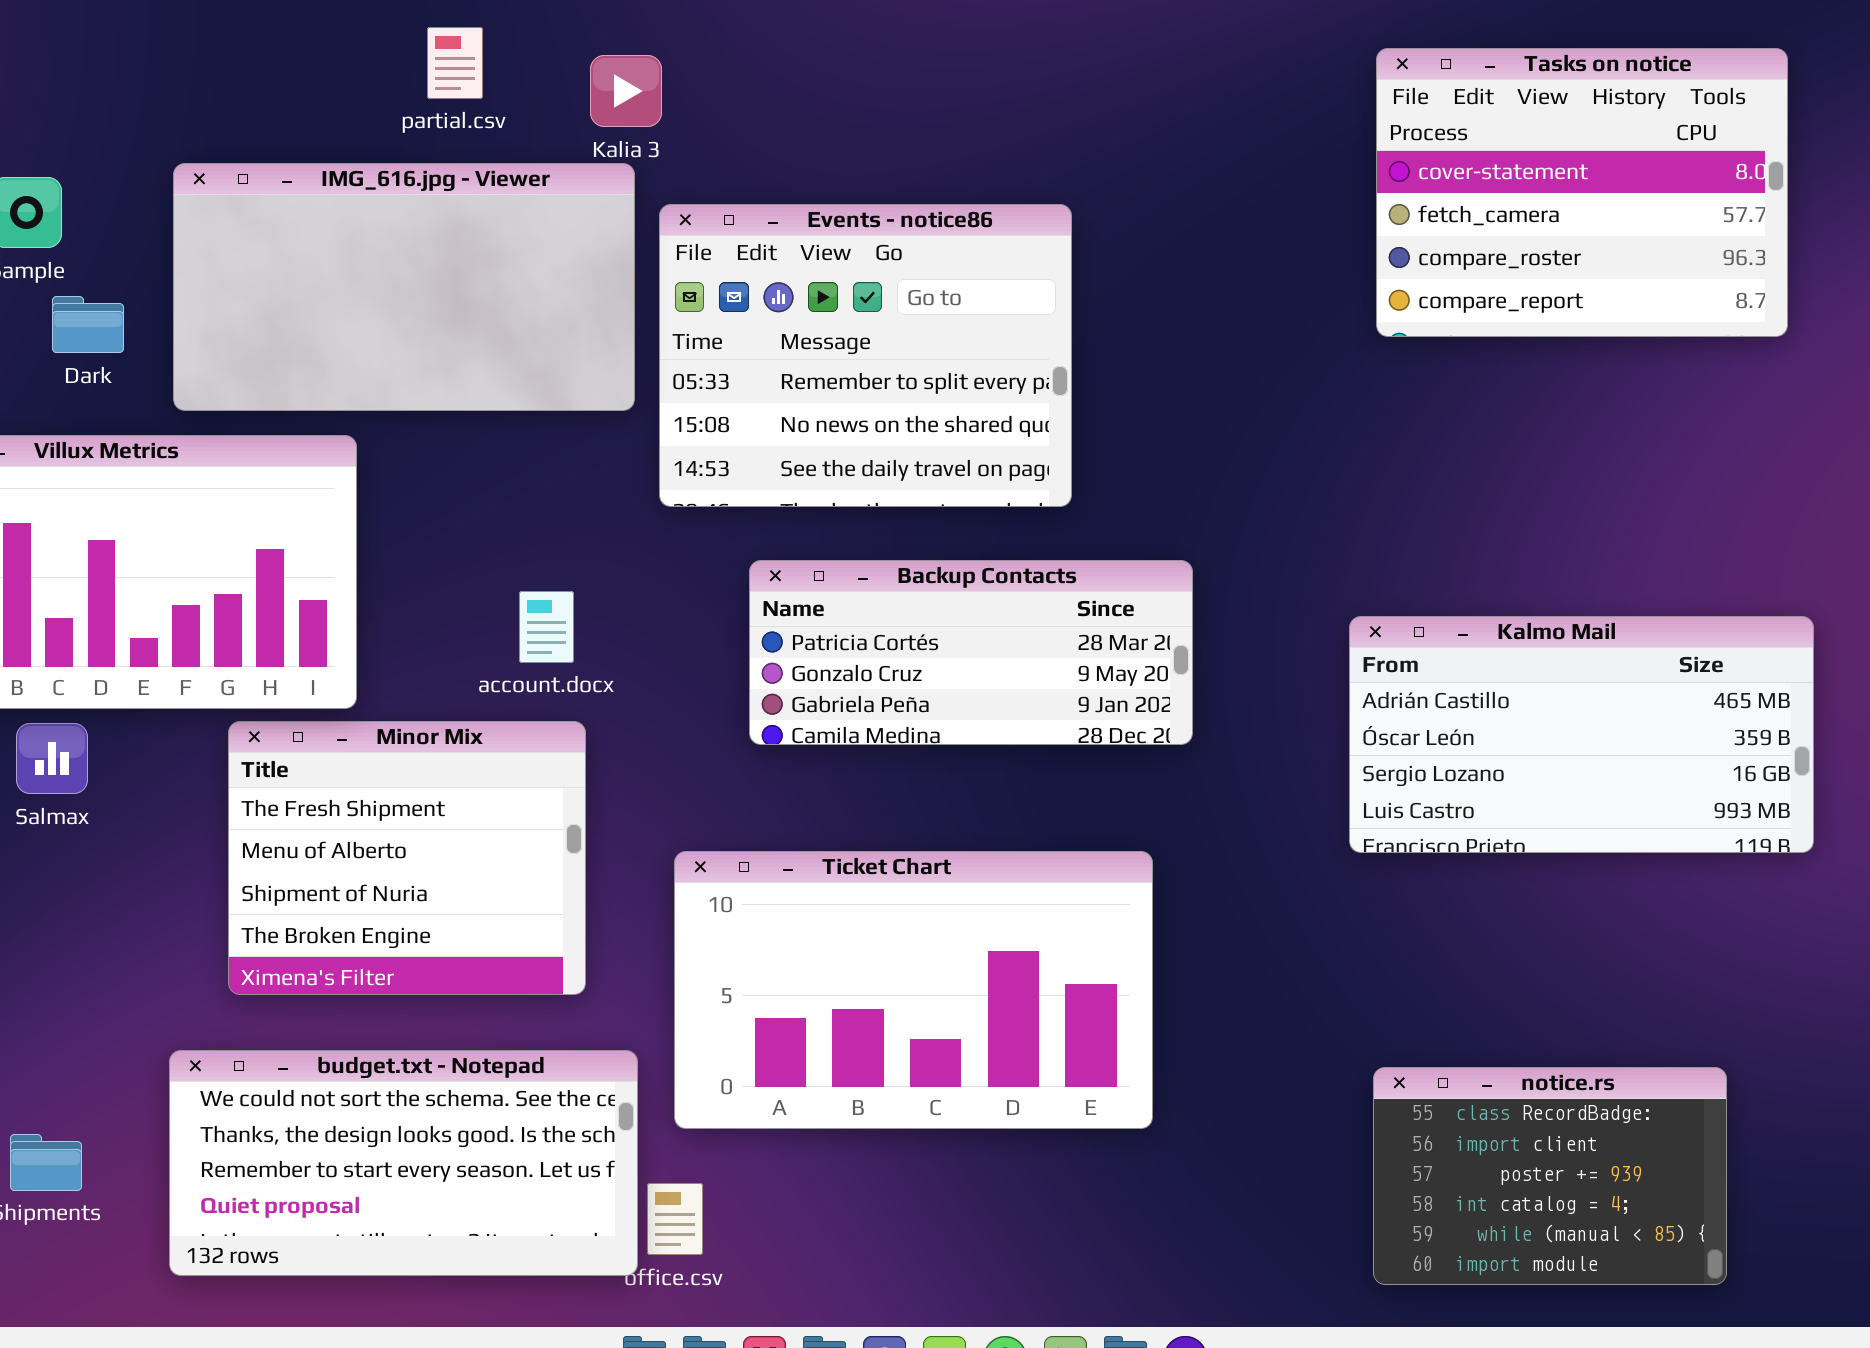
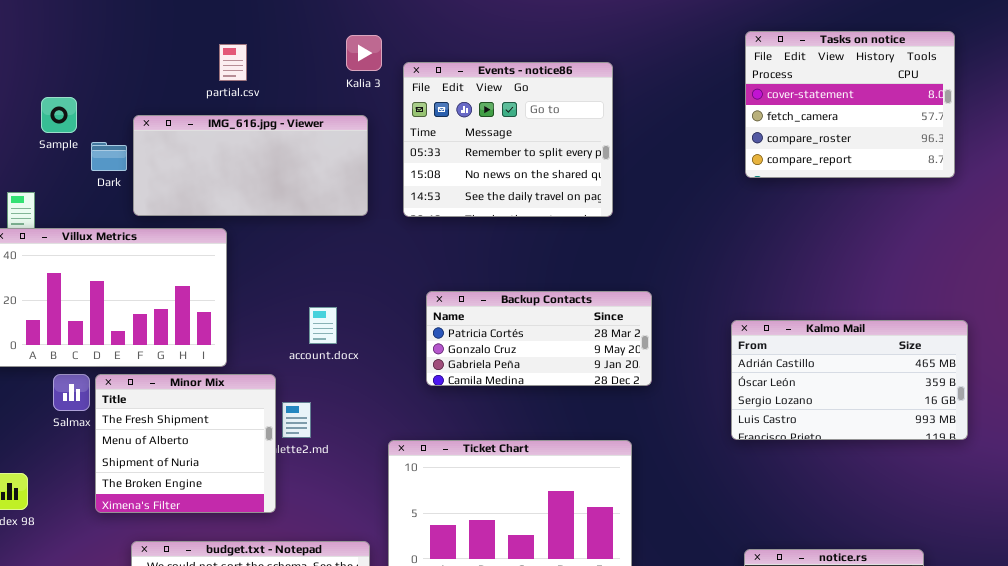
partial.csv: [427,27,483,99] -> [219,44,247,81], moved
IMG_616.jpg - Viewer: [173,163,635,411] -> [133,115,368,216], resized
Events - notice86: [659,204,1072,507] -> [403,62,613,217], moved
Dark: [52,296,124,353] -> [91,142,127,171], moved
Minor Mix: [228,721,586,995] -> [95,374,276,513], moved

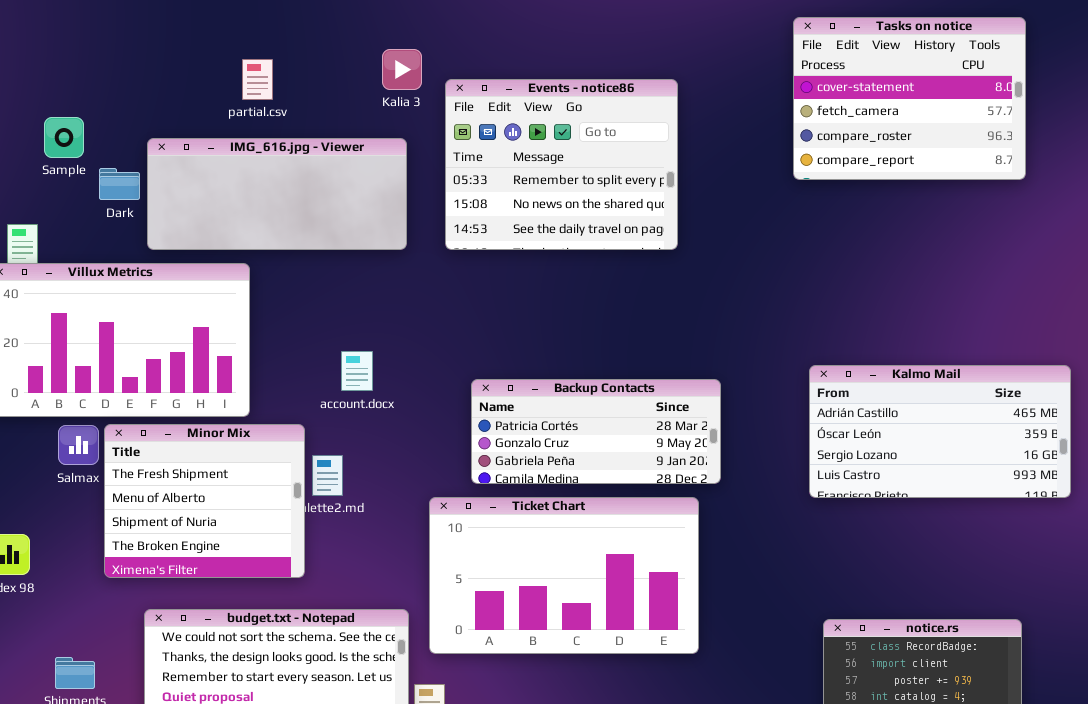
Tasks on notice: [745,31,955,178] -> [793,17,1026,180], moved
Backup Contacts: [426,291,652,386] -> [471,379,721,484], moved

